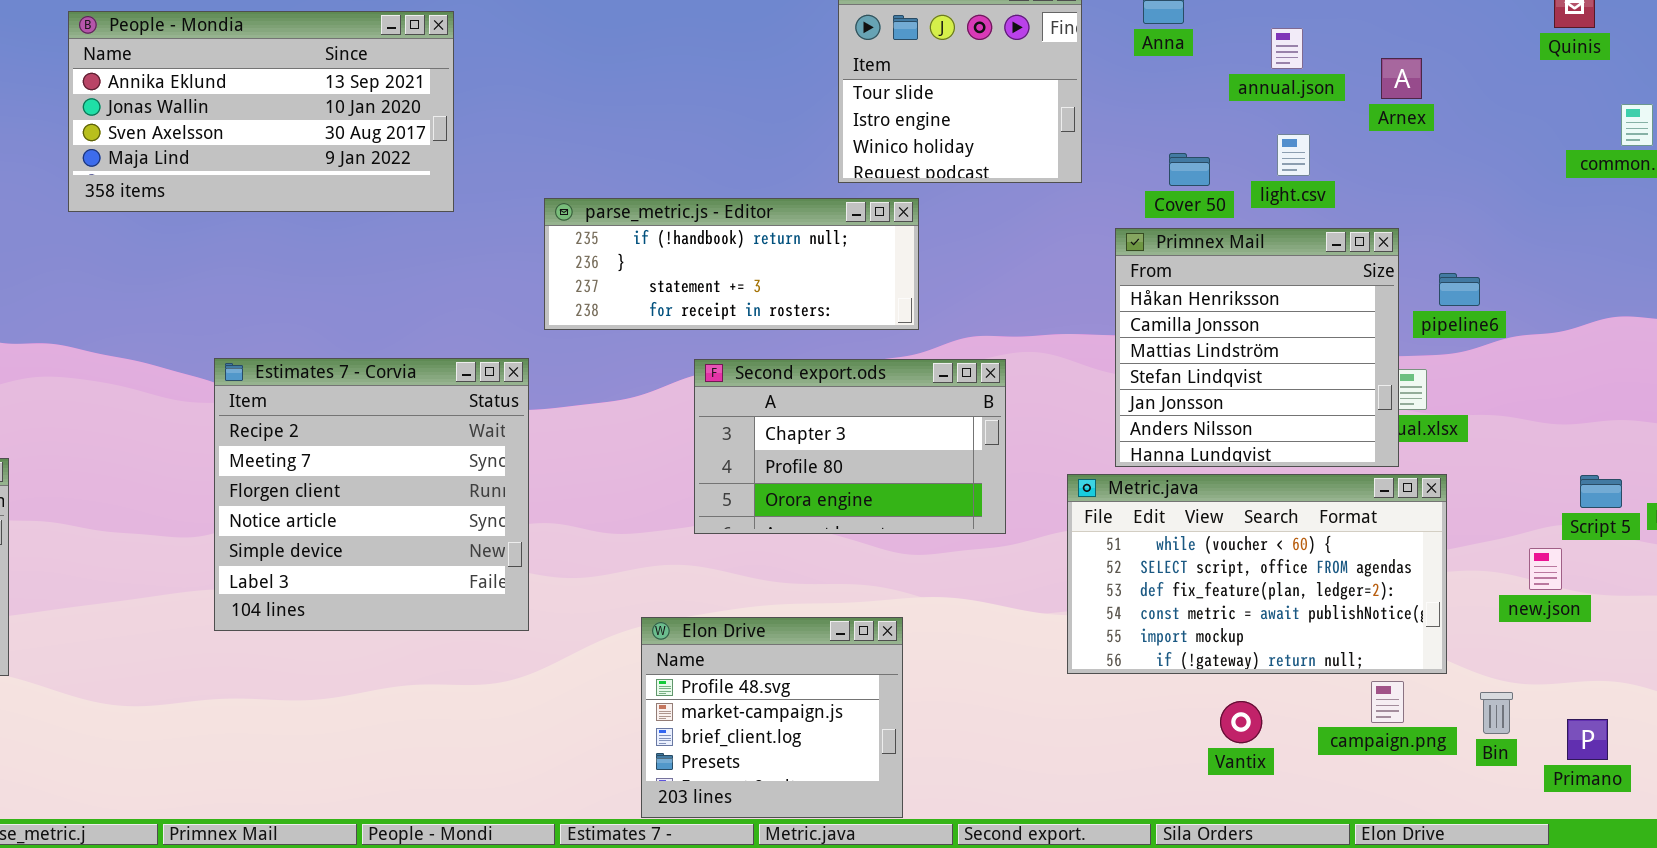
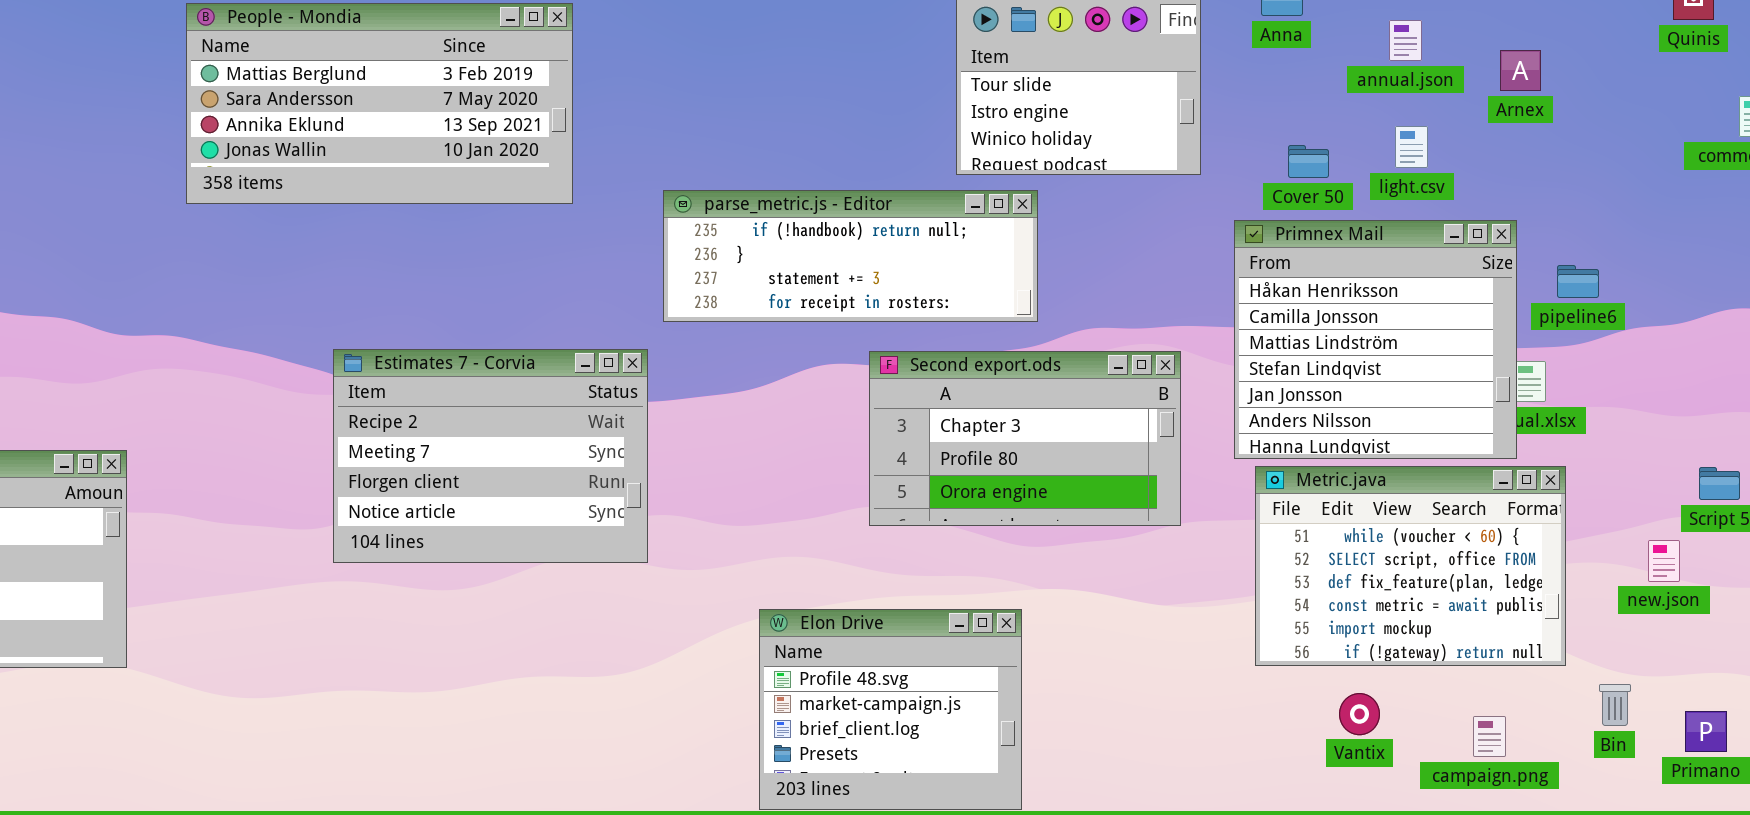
People - Mondia: [68,11,454,212] -> [186,3,573,204], scrolled up 2 rows
Estimates 7 - Corvia: [214,358,529,631] -> [333,349,648,563], resized
Second export.ods: [694,359,1006,534] -> [869,351,1181,526], moved
Metric.java: [1067,474,1447,674] -> [1255,466,1566,666], resized
campaign.png: [1371,681,1404,723] -> [1473,716,1506,757], moved

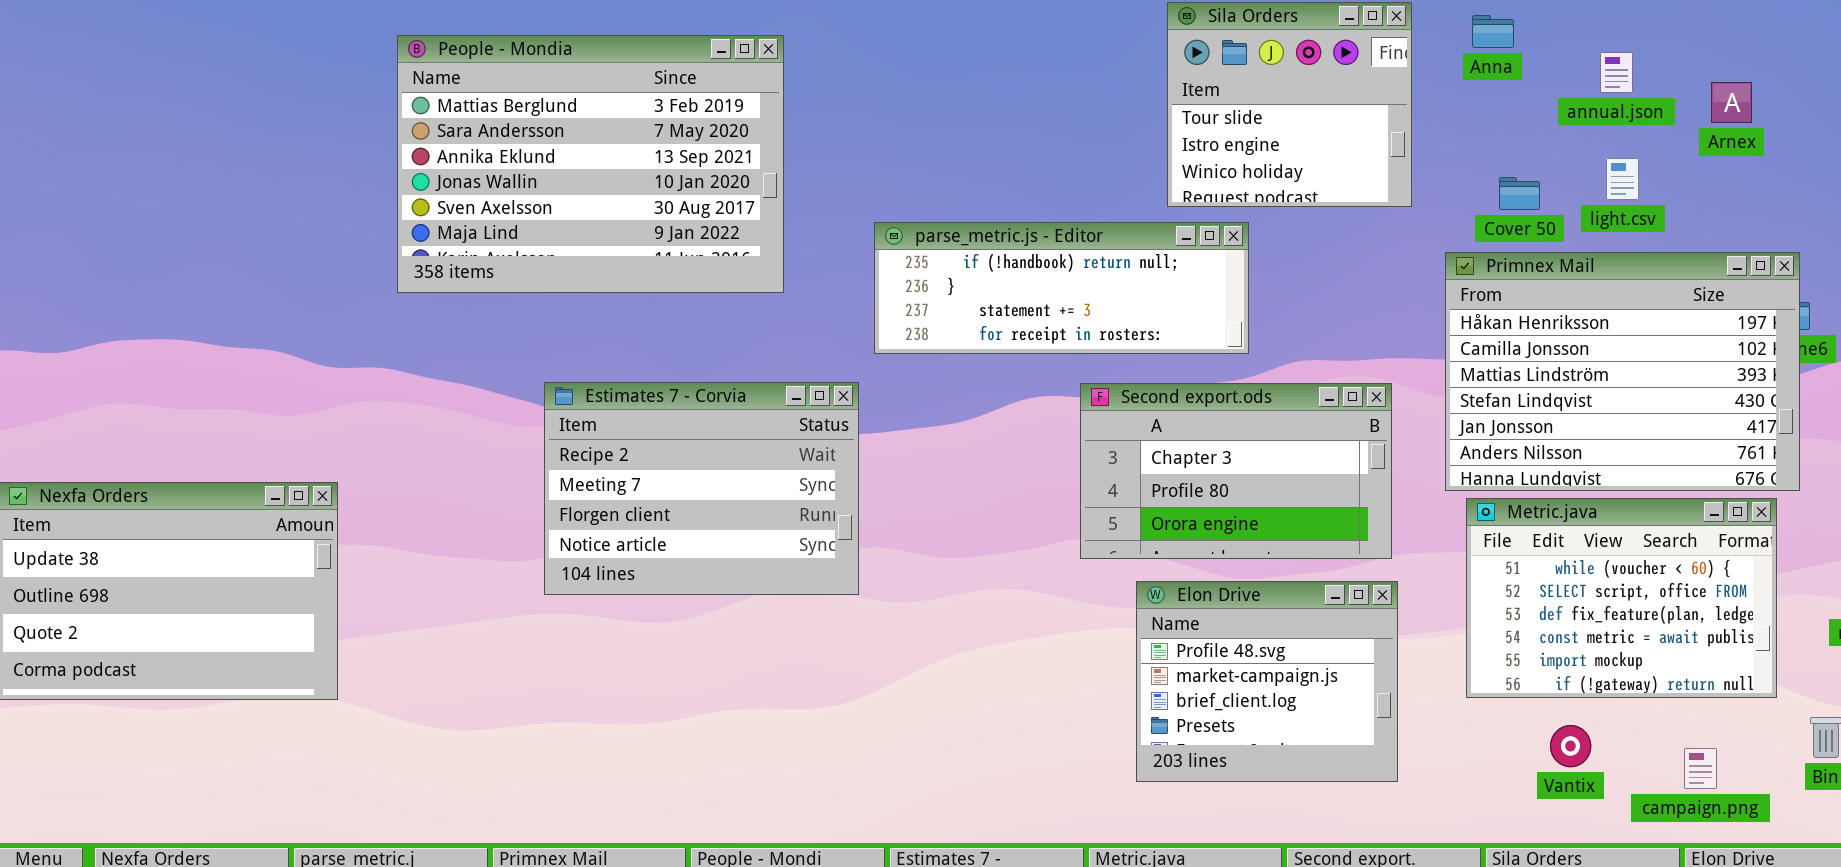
People - Mondia: [186,3,573,204] -> [397,35,784,293], resized
Primnex Mail: [1234,220,1517,459] -> [1445,252,1800,491], resized
Elon Drive: [759,609,1022,810] -> [1136,581,1398,782], moved

